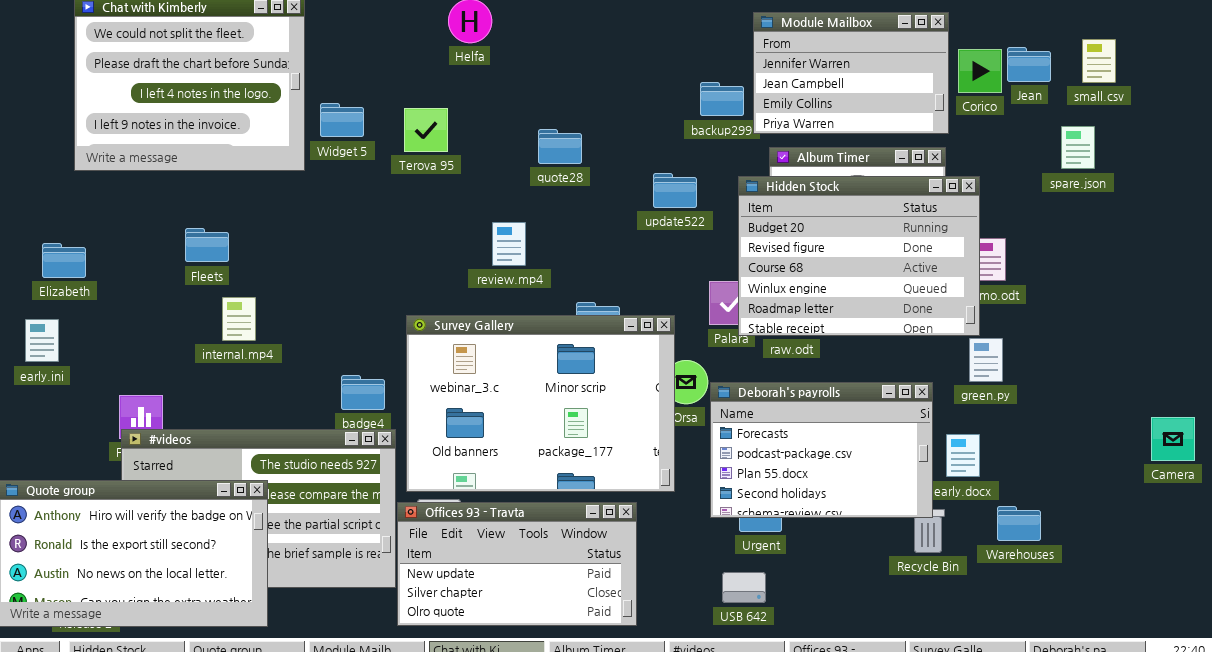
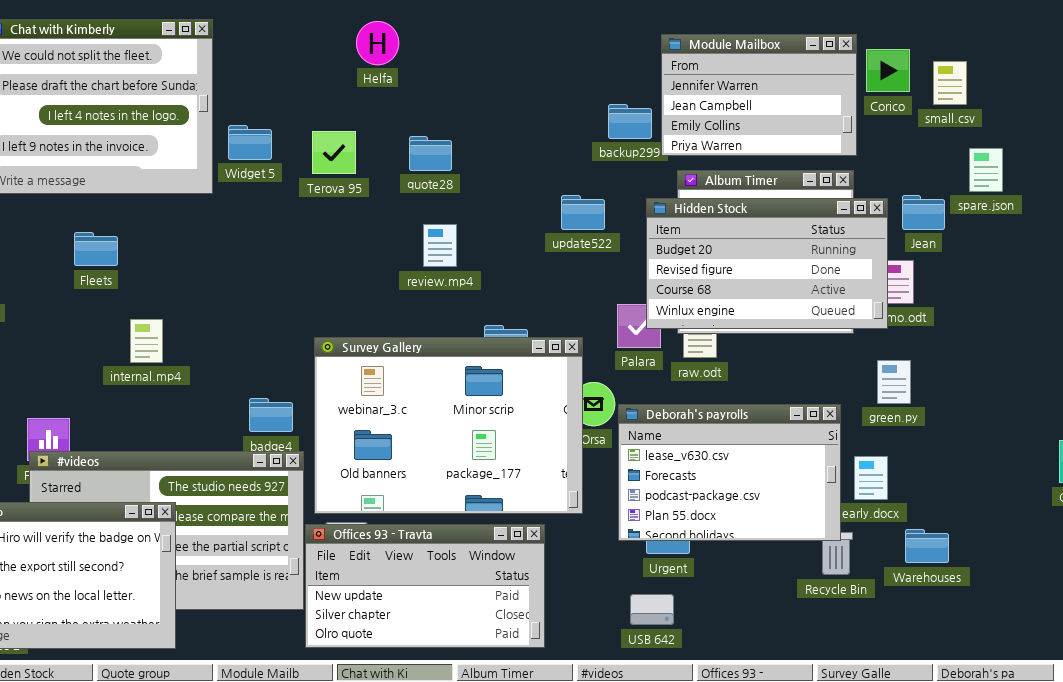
small.csv: [1082,39,1116,83] -> [933,61,967,105], moved
Jean: [1007,47,1051,82] -> [902,195,945,230], moved
Corico: [958,49,1002,93] -> [866,49,910,92], moved
quote28: [538,129,582,164] -> [409,136,452,171], moved
Hidden Stock: [738,176,980,336] -> [646,198,888,329], resized
review.mp4: [492,222,526,266] -> [423,224,457,267], moved
Fleets: [185,228,229,262] -> [74,232,118,266], moved
Deborah's payrolls: [710,382,933,518] -> [618,404,841,541], scrolled up 1 row

